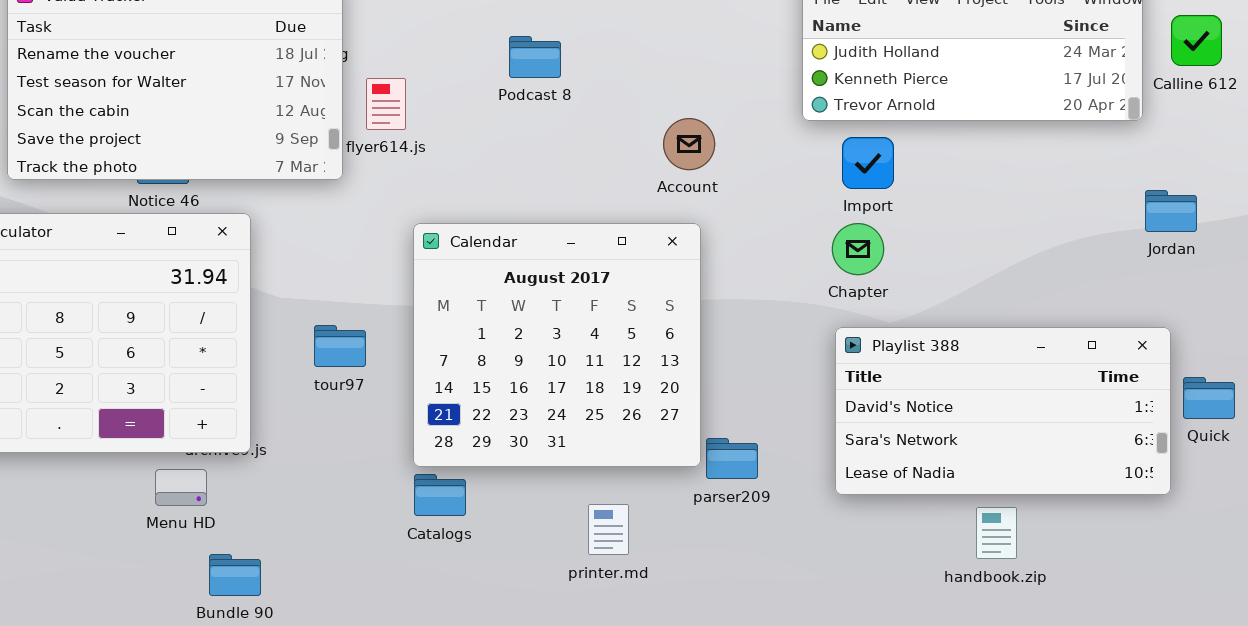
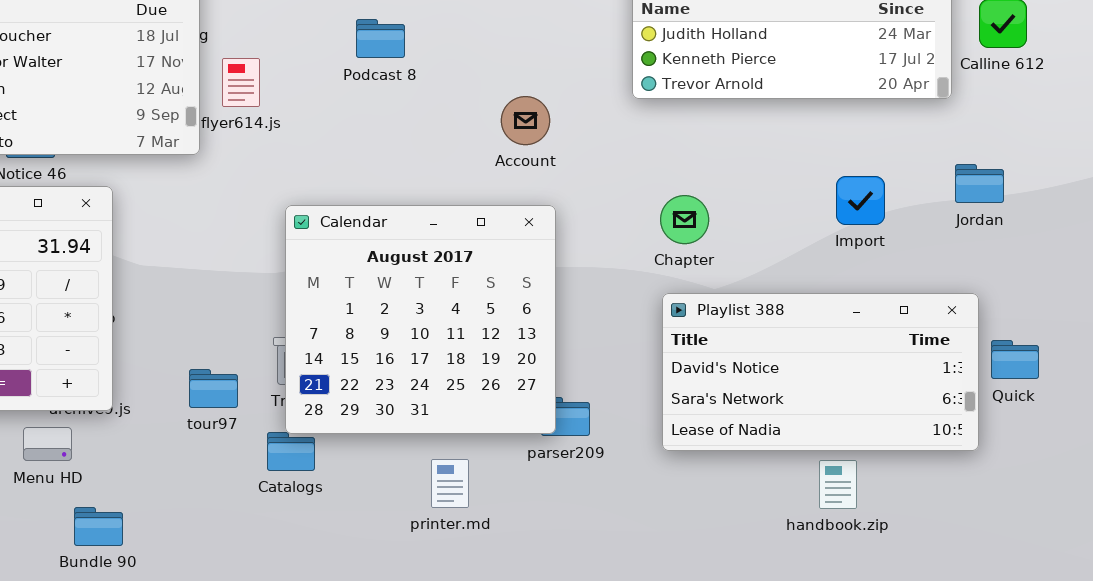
Import: [842,137,894,189] -> [836,176,885,225], moved
Calendar: [413,223,701,467] -> [285,205,556,434], moved
tour97: [314,325,366,367] -> [189,369,238,408], moved
handbook.zip: [976,507,1017,559] -> [819,460,857,509], moved

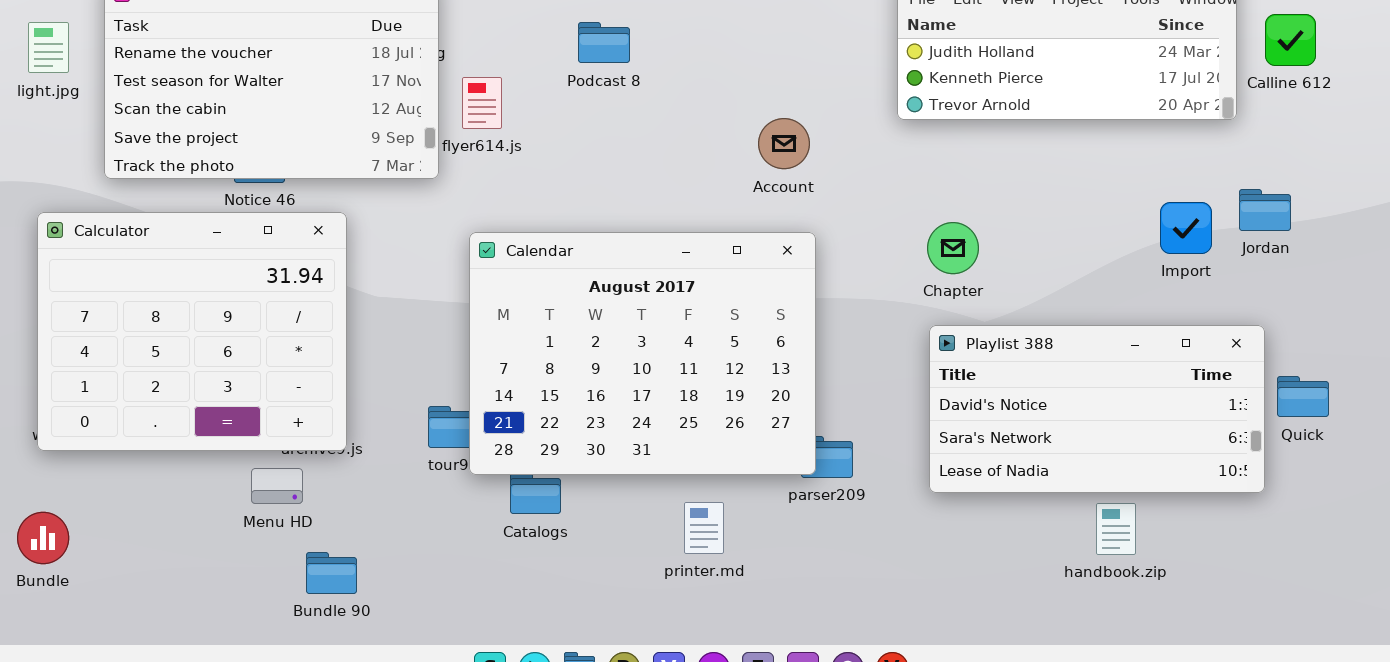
Podcast 8: [356,19,405,58] -> [578,22,630,63], moved
Import: [836,176,885,225] -> [1160,202,1212,254], moved
Calendar: [285,205,556,434] -> [469,232,816,475], resized

